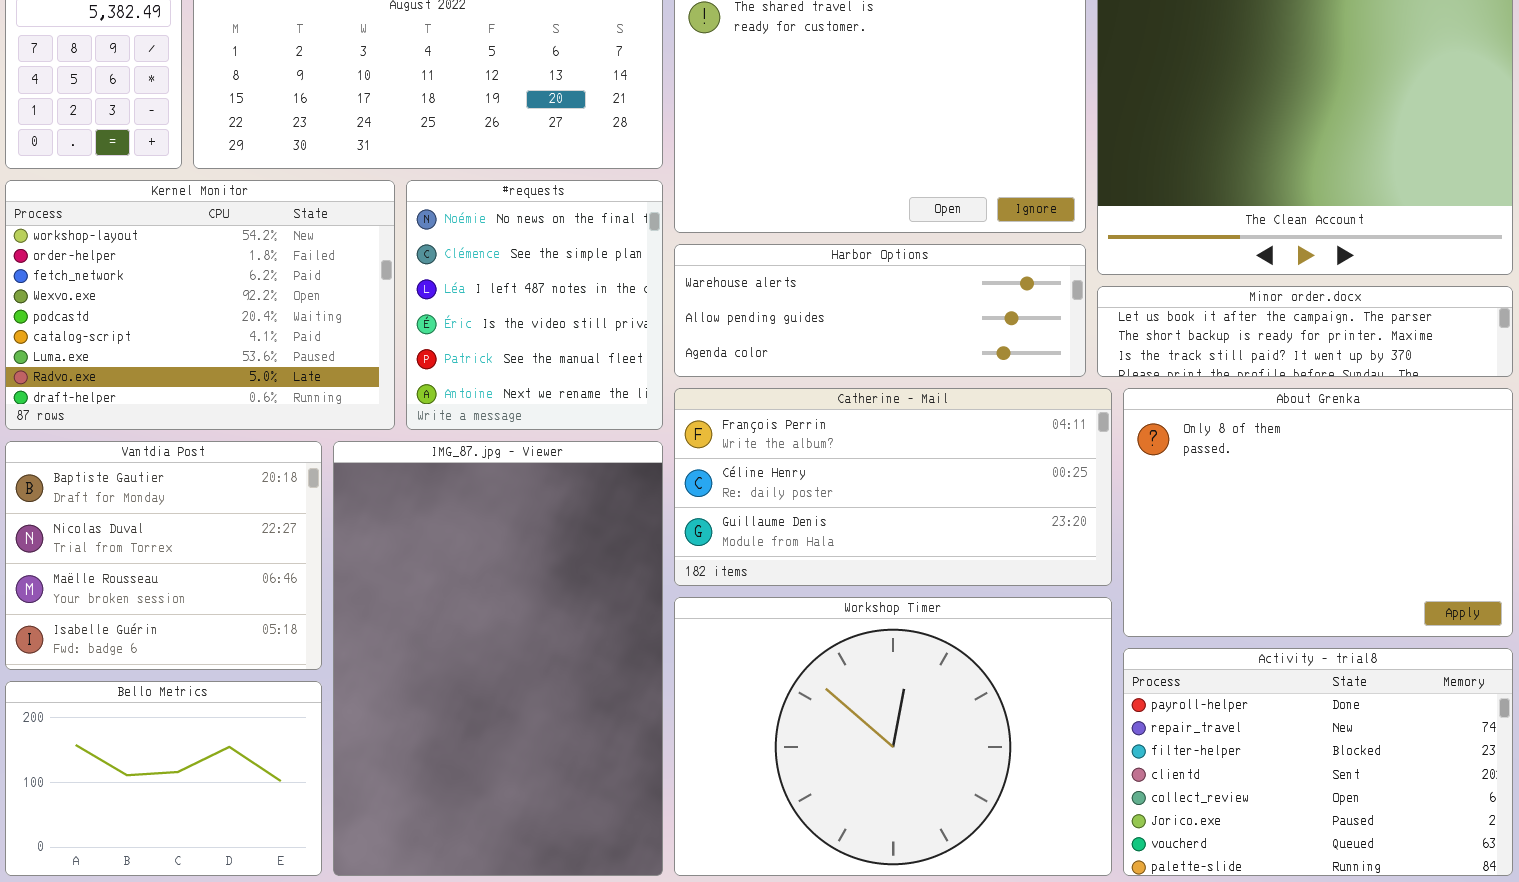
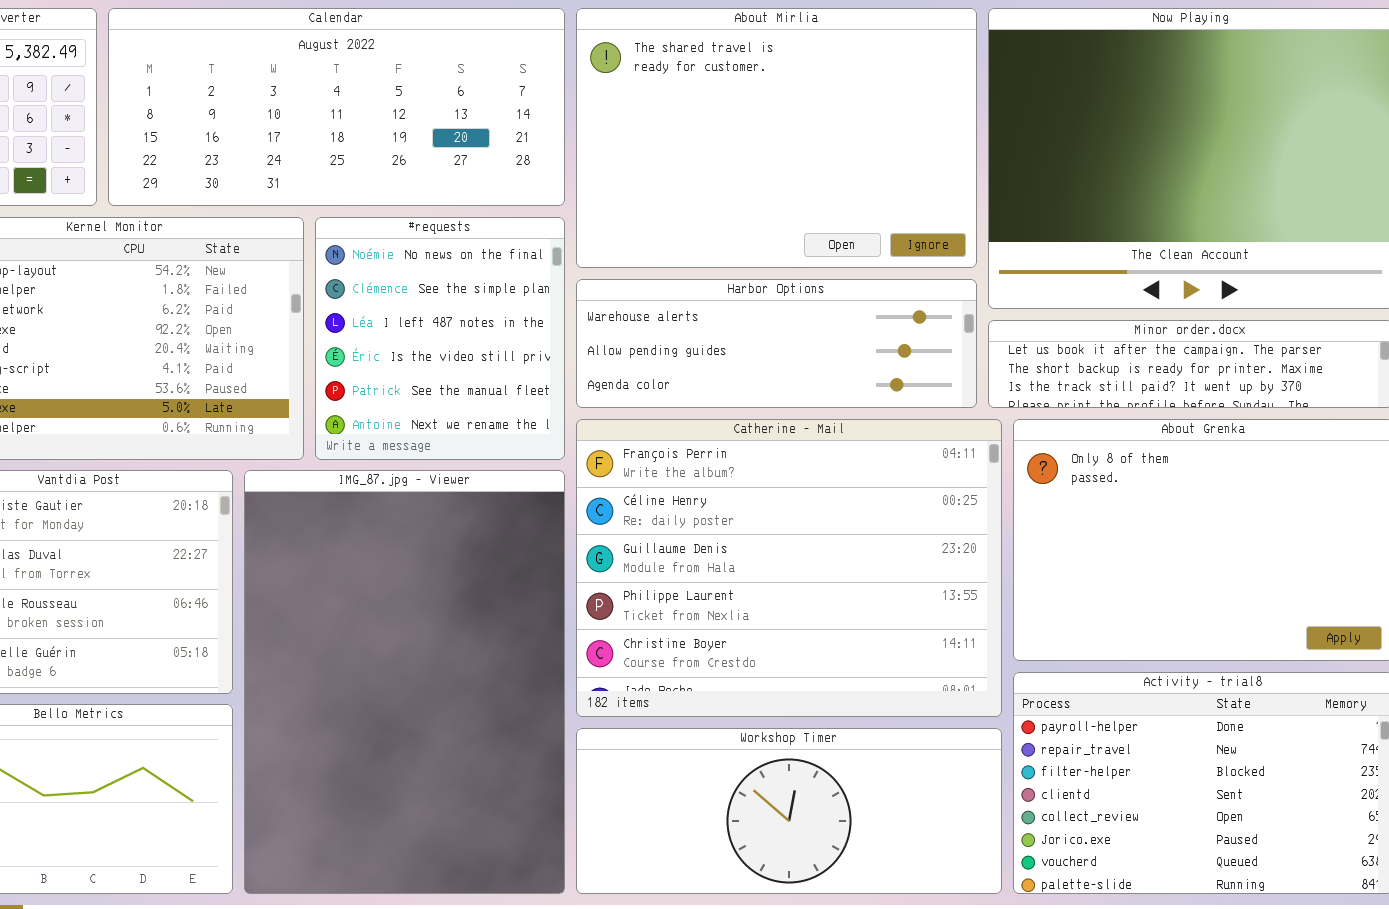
Catherine - Mail: [674,388,1112,586] -> [576,419,1002,717], resized
Workshop Timer: [674,597,1112,876] -> [576,728,1002,894], resized

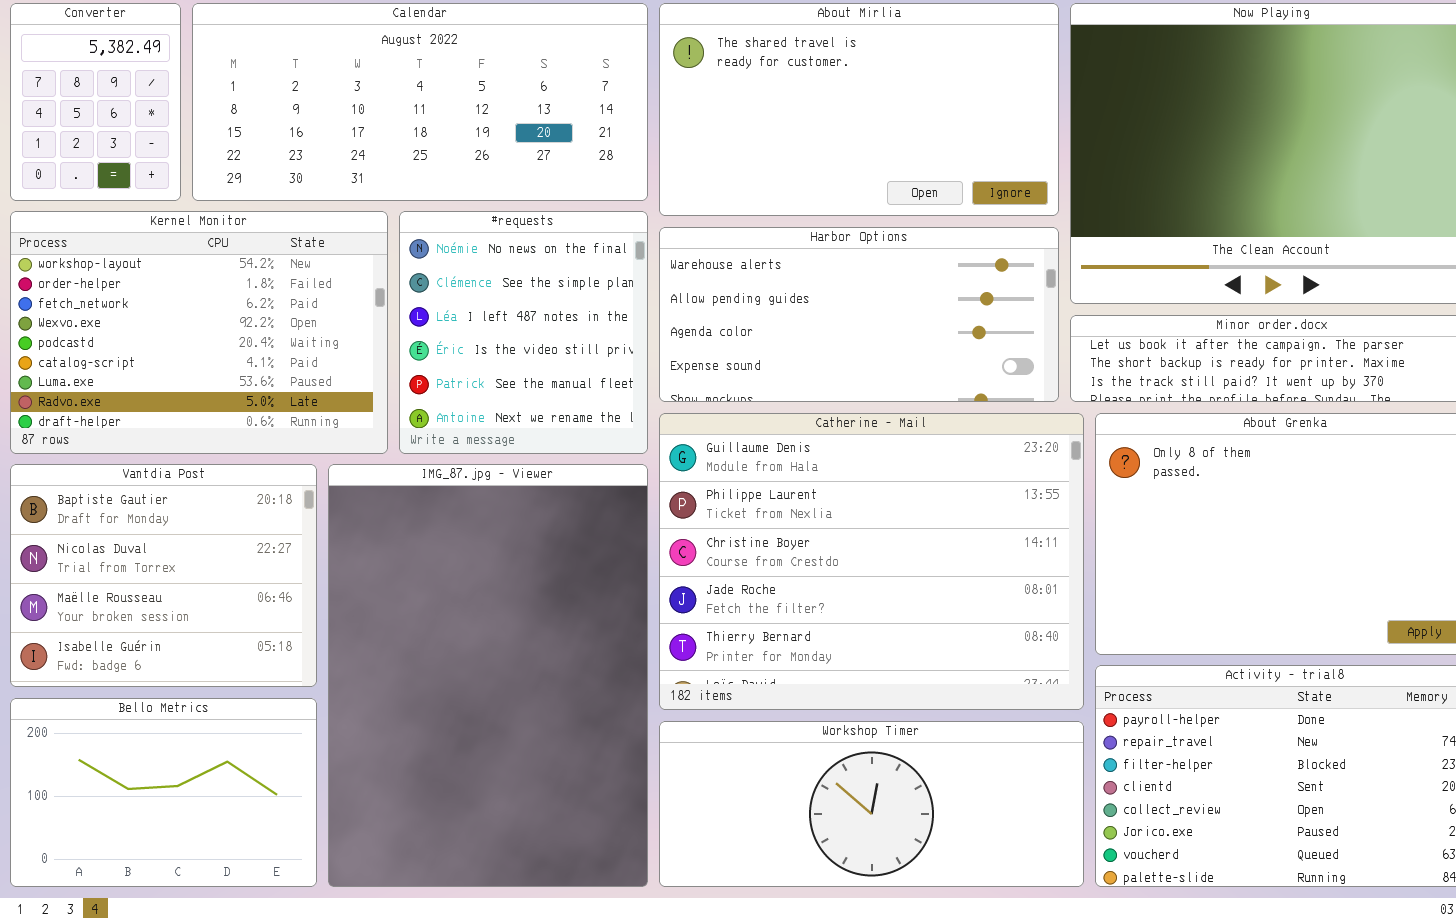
About Mirlia: [576,8,977,268] -> [659,3,1059,216], resized
Harbor Options: [576,279,977,408] -> [659,227,1059,402], resized
Catherine - Mail: [576,419,1002,717] -> [659,413,1084,710], scrolled down 2 rows

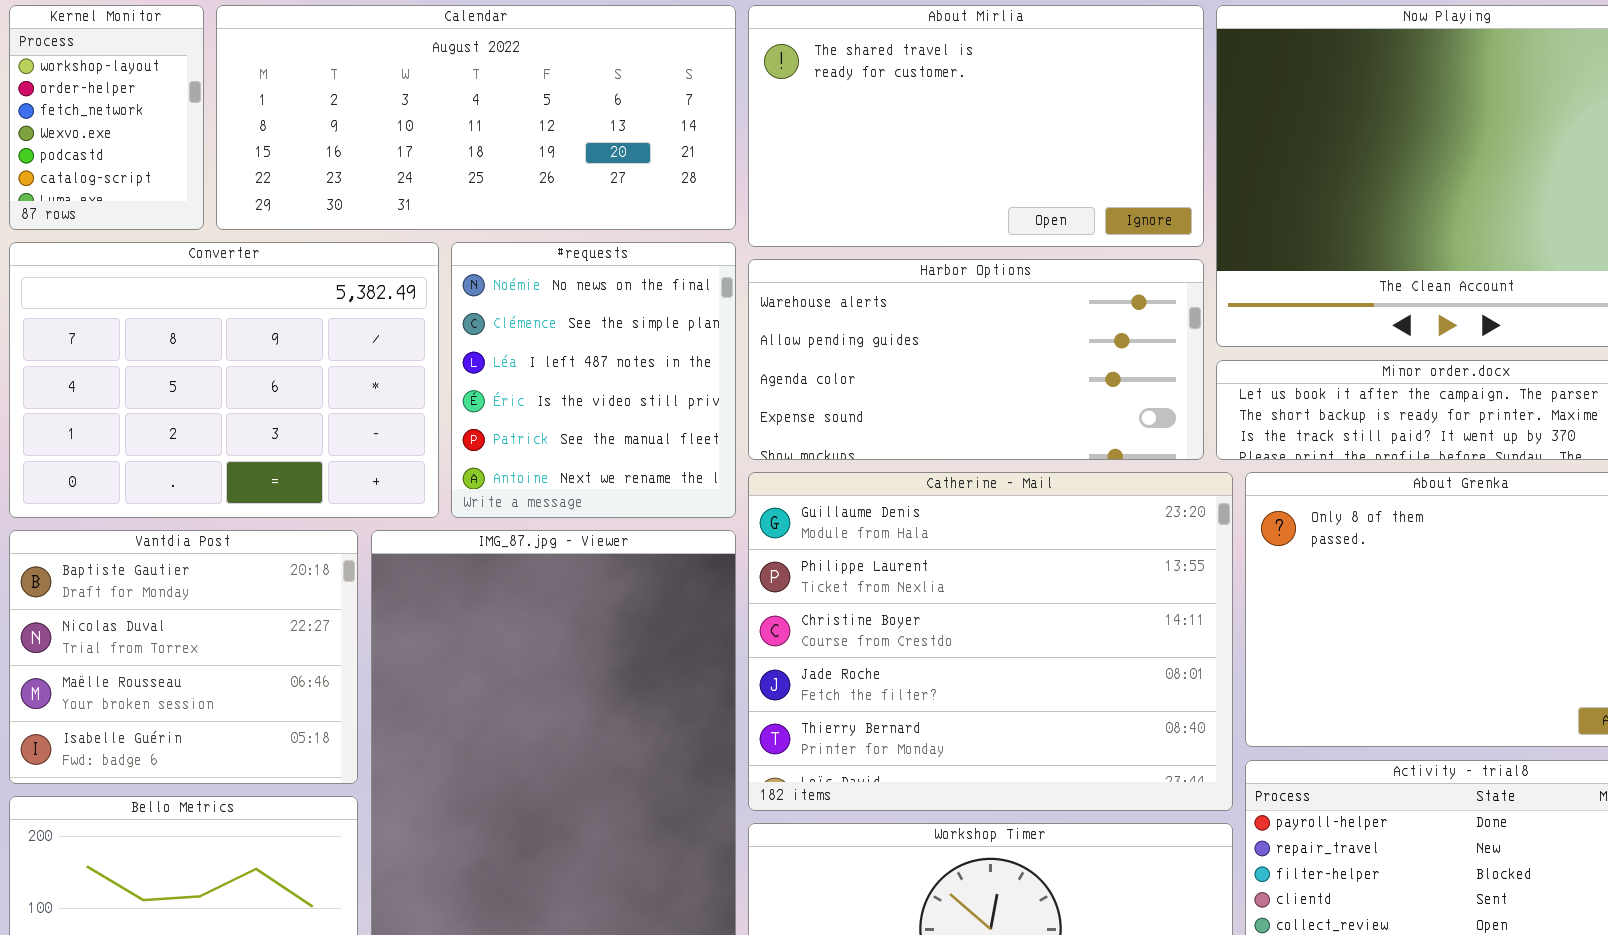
Converter: [10,3,181,201] -> [9,242,439,518], moved, resized
Kernel Monitor: [10,211,388,454] -> [9,5,204,230], moved, resized

